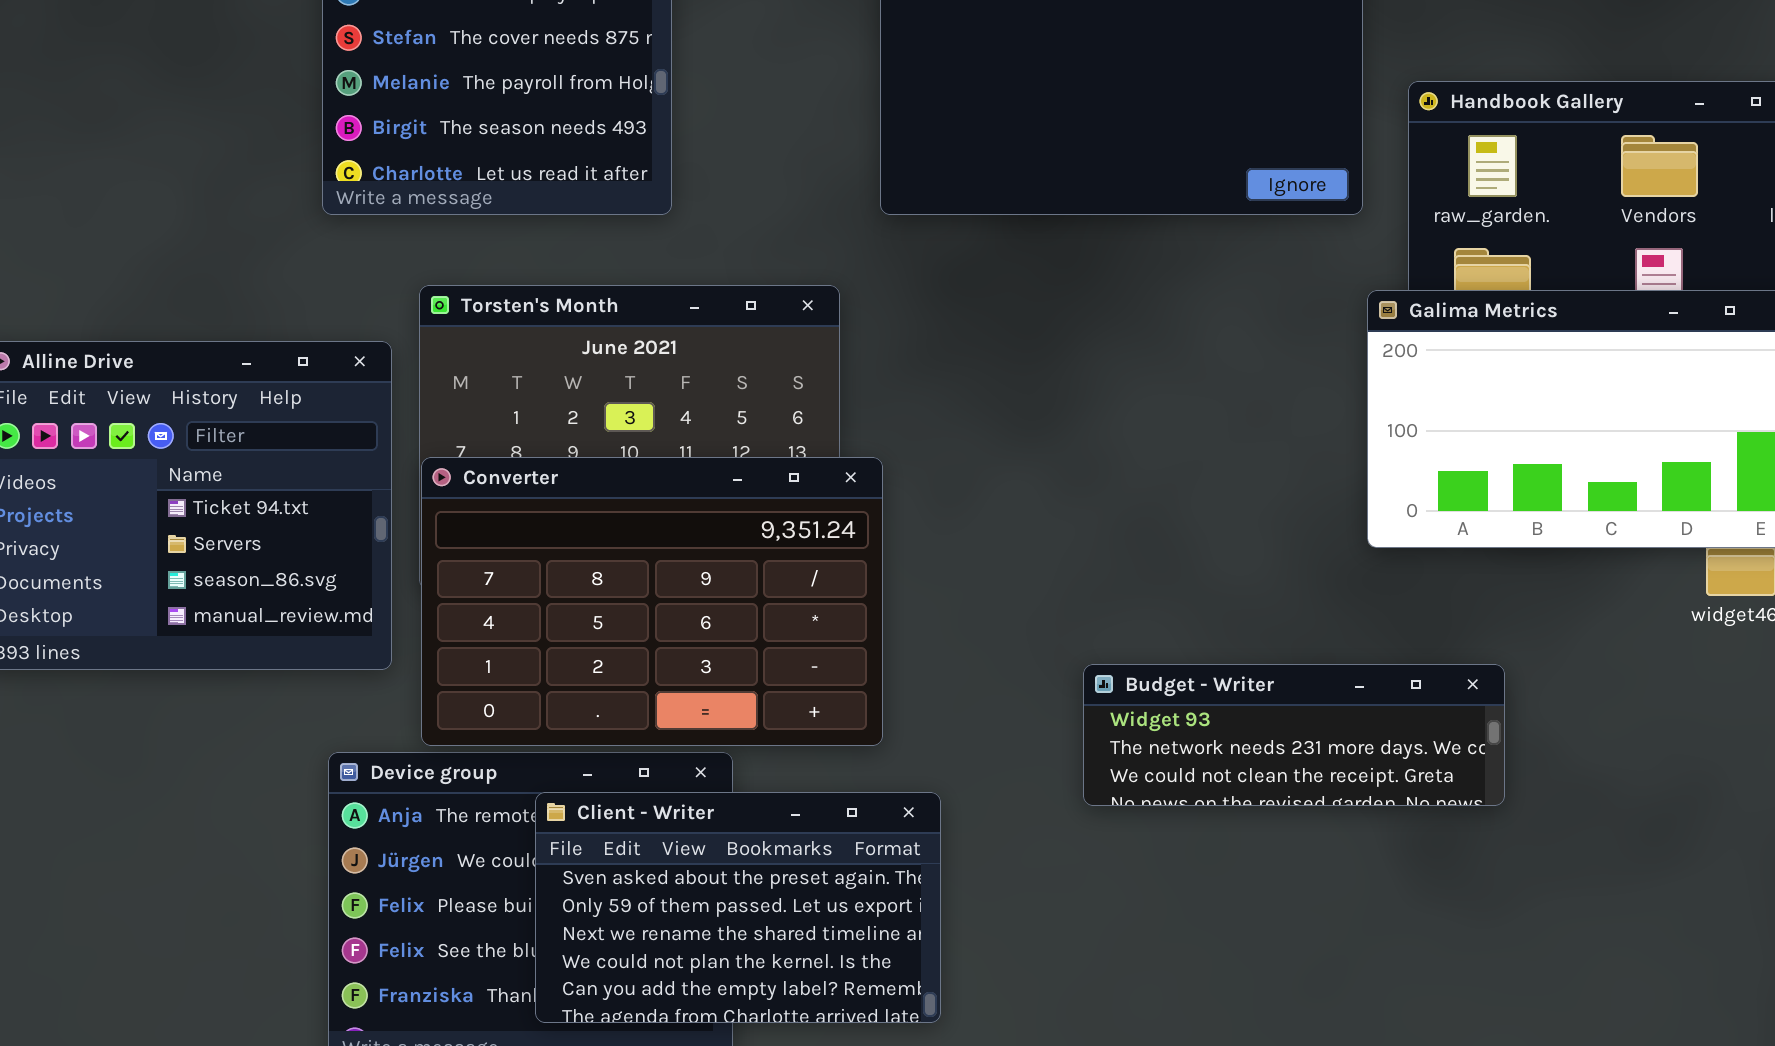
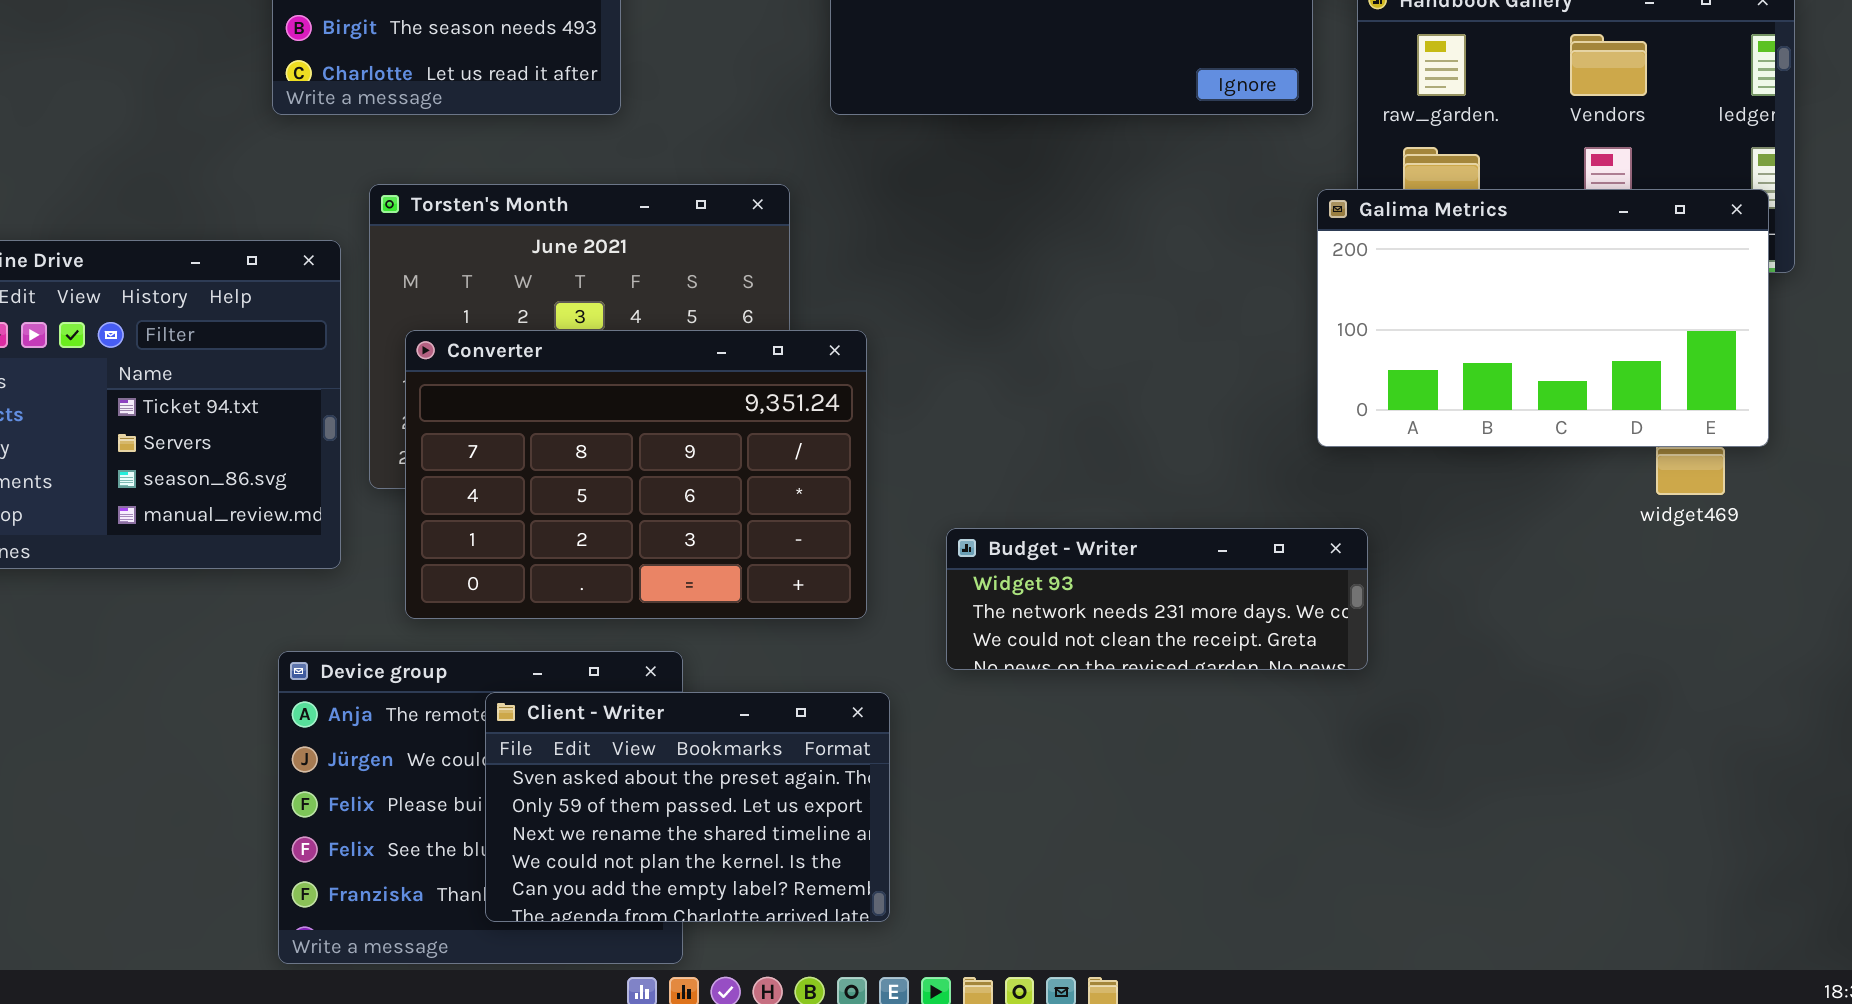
Converter: [421,457,883,746] -> [405,330,867,619], moved
Budget - Writer: [1083,664,1505,806] -> [946,528,1368,670], moved

